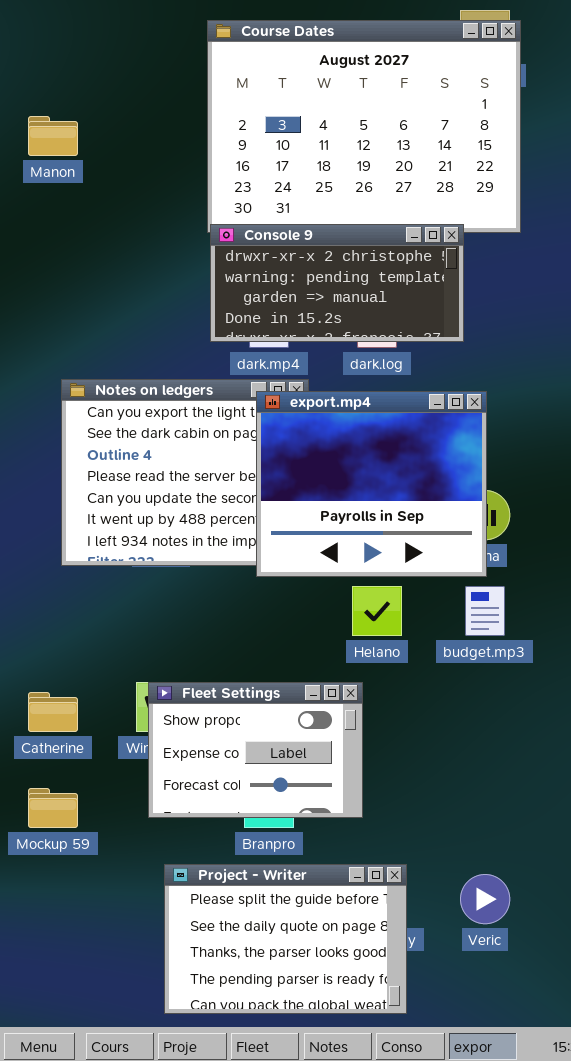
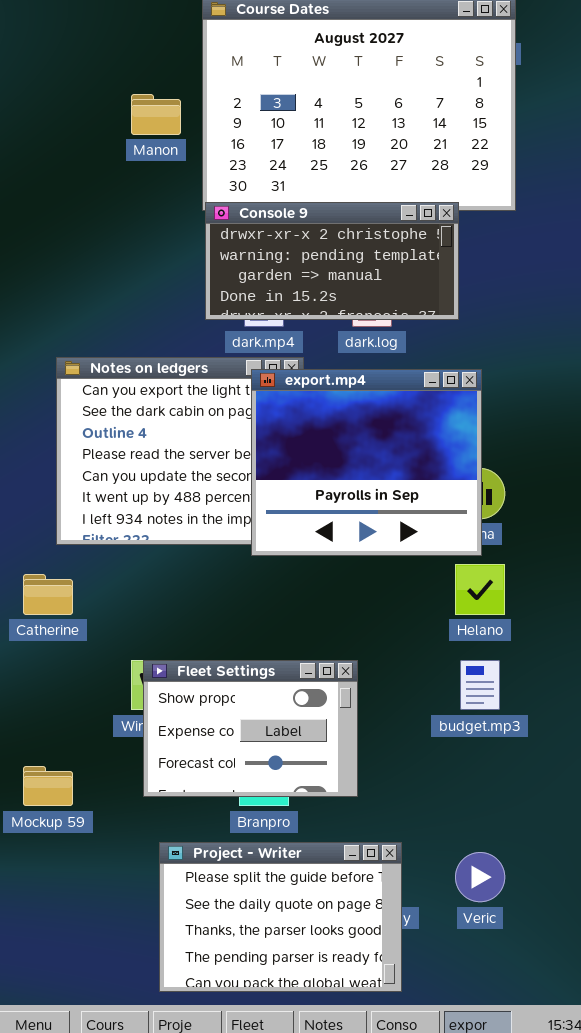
Manon: [28,116,78,156] -> [131,94,181,135], moved
Helano: [352,586,402,636] -> [455,564,505,615], moved
budget.mp3: [465,586,505,636] -> [460,660,500,710], moved
Catherine: [28,692,78,732] -> [23,574,73,615], moved

